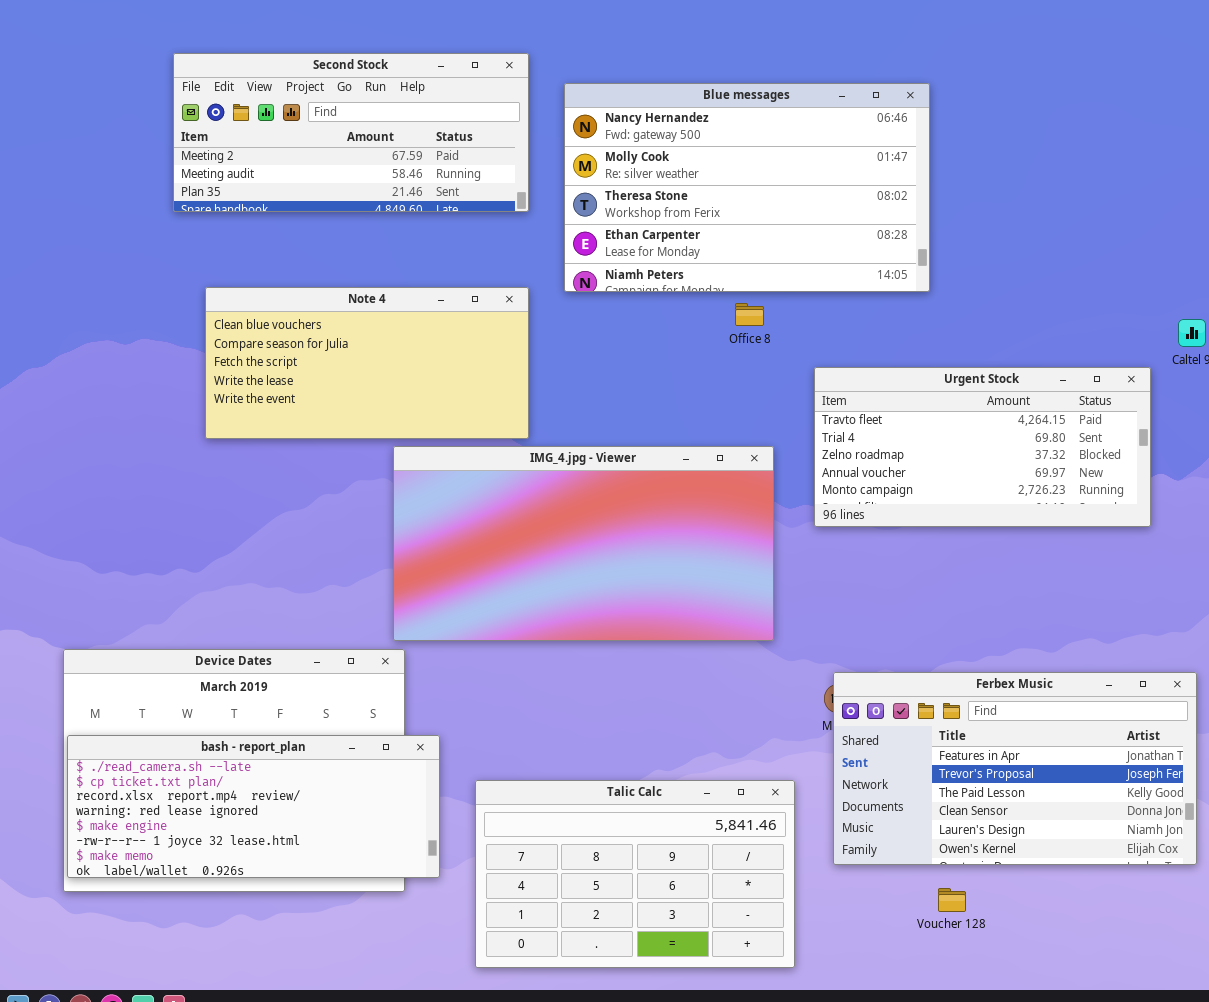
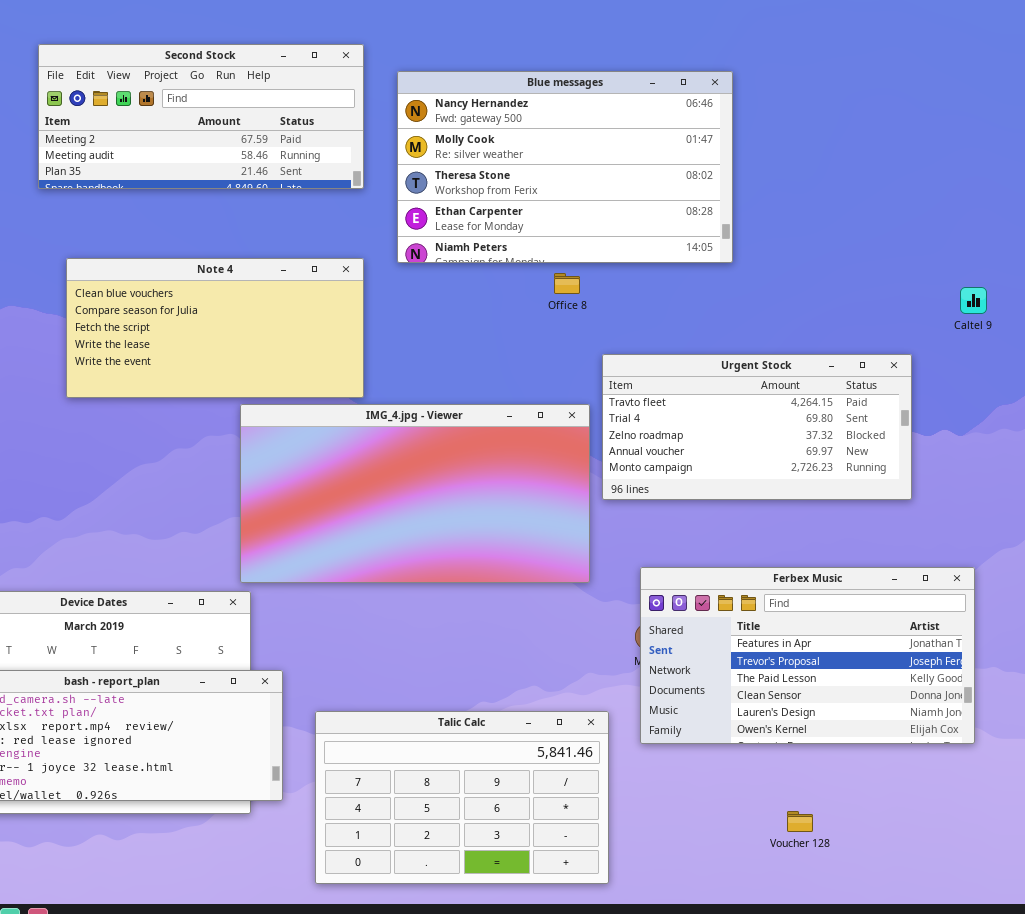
Urgent Stock: [814,367,1151,527] -> [602,354,912,500], moved
Ferbex Music: [833,672,1197,865] -> [640,567,975,744], moved
Voucher 128: [938,888,966,912] -> [787,811,813,832], moved

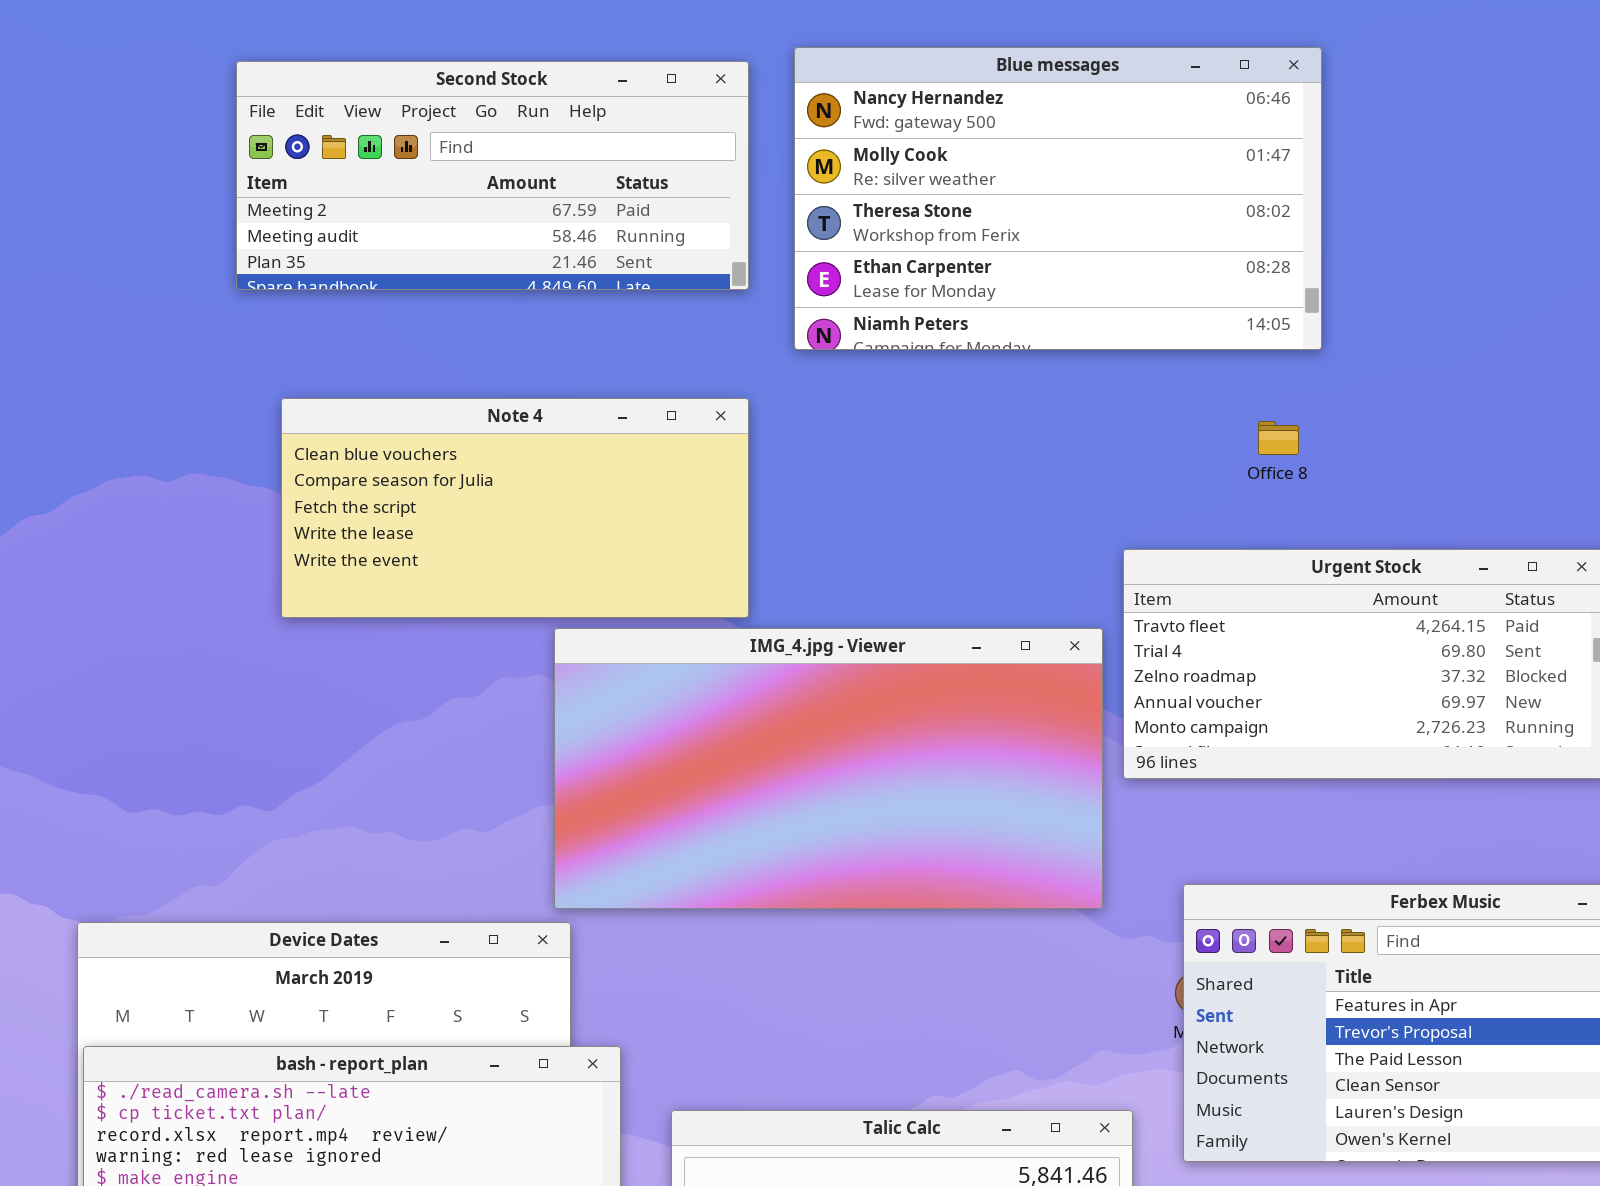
Blue messages: [397,71,733,263] -> [794,47,1322,350], moved
Office 8: [554,273,580,294] -> [1258,421,1299,455], moved

